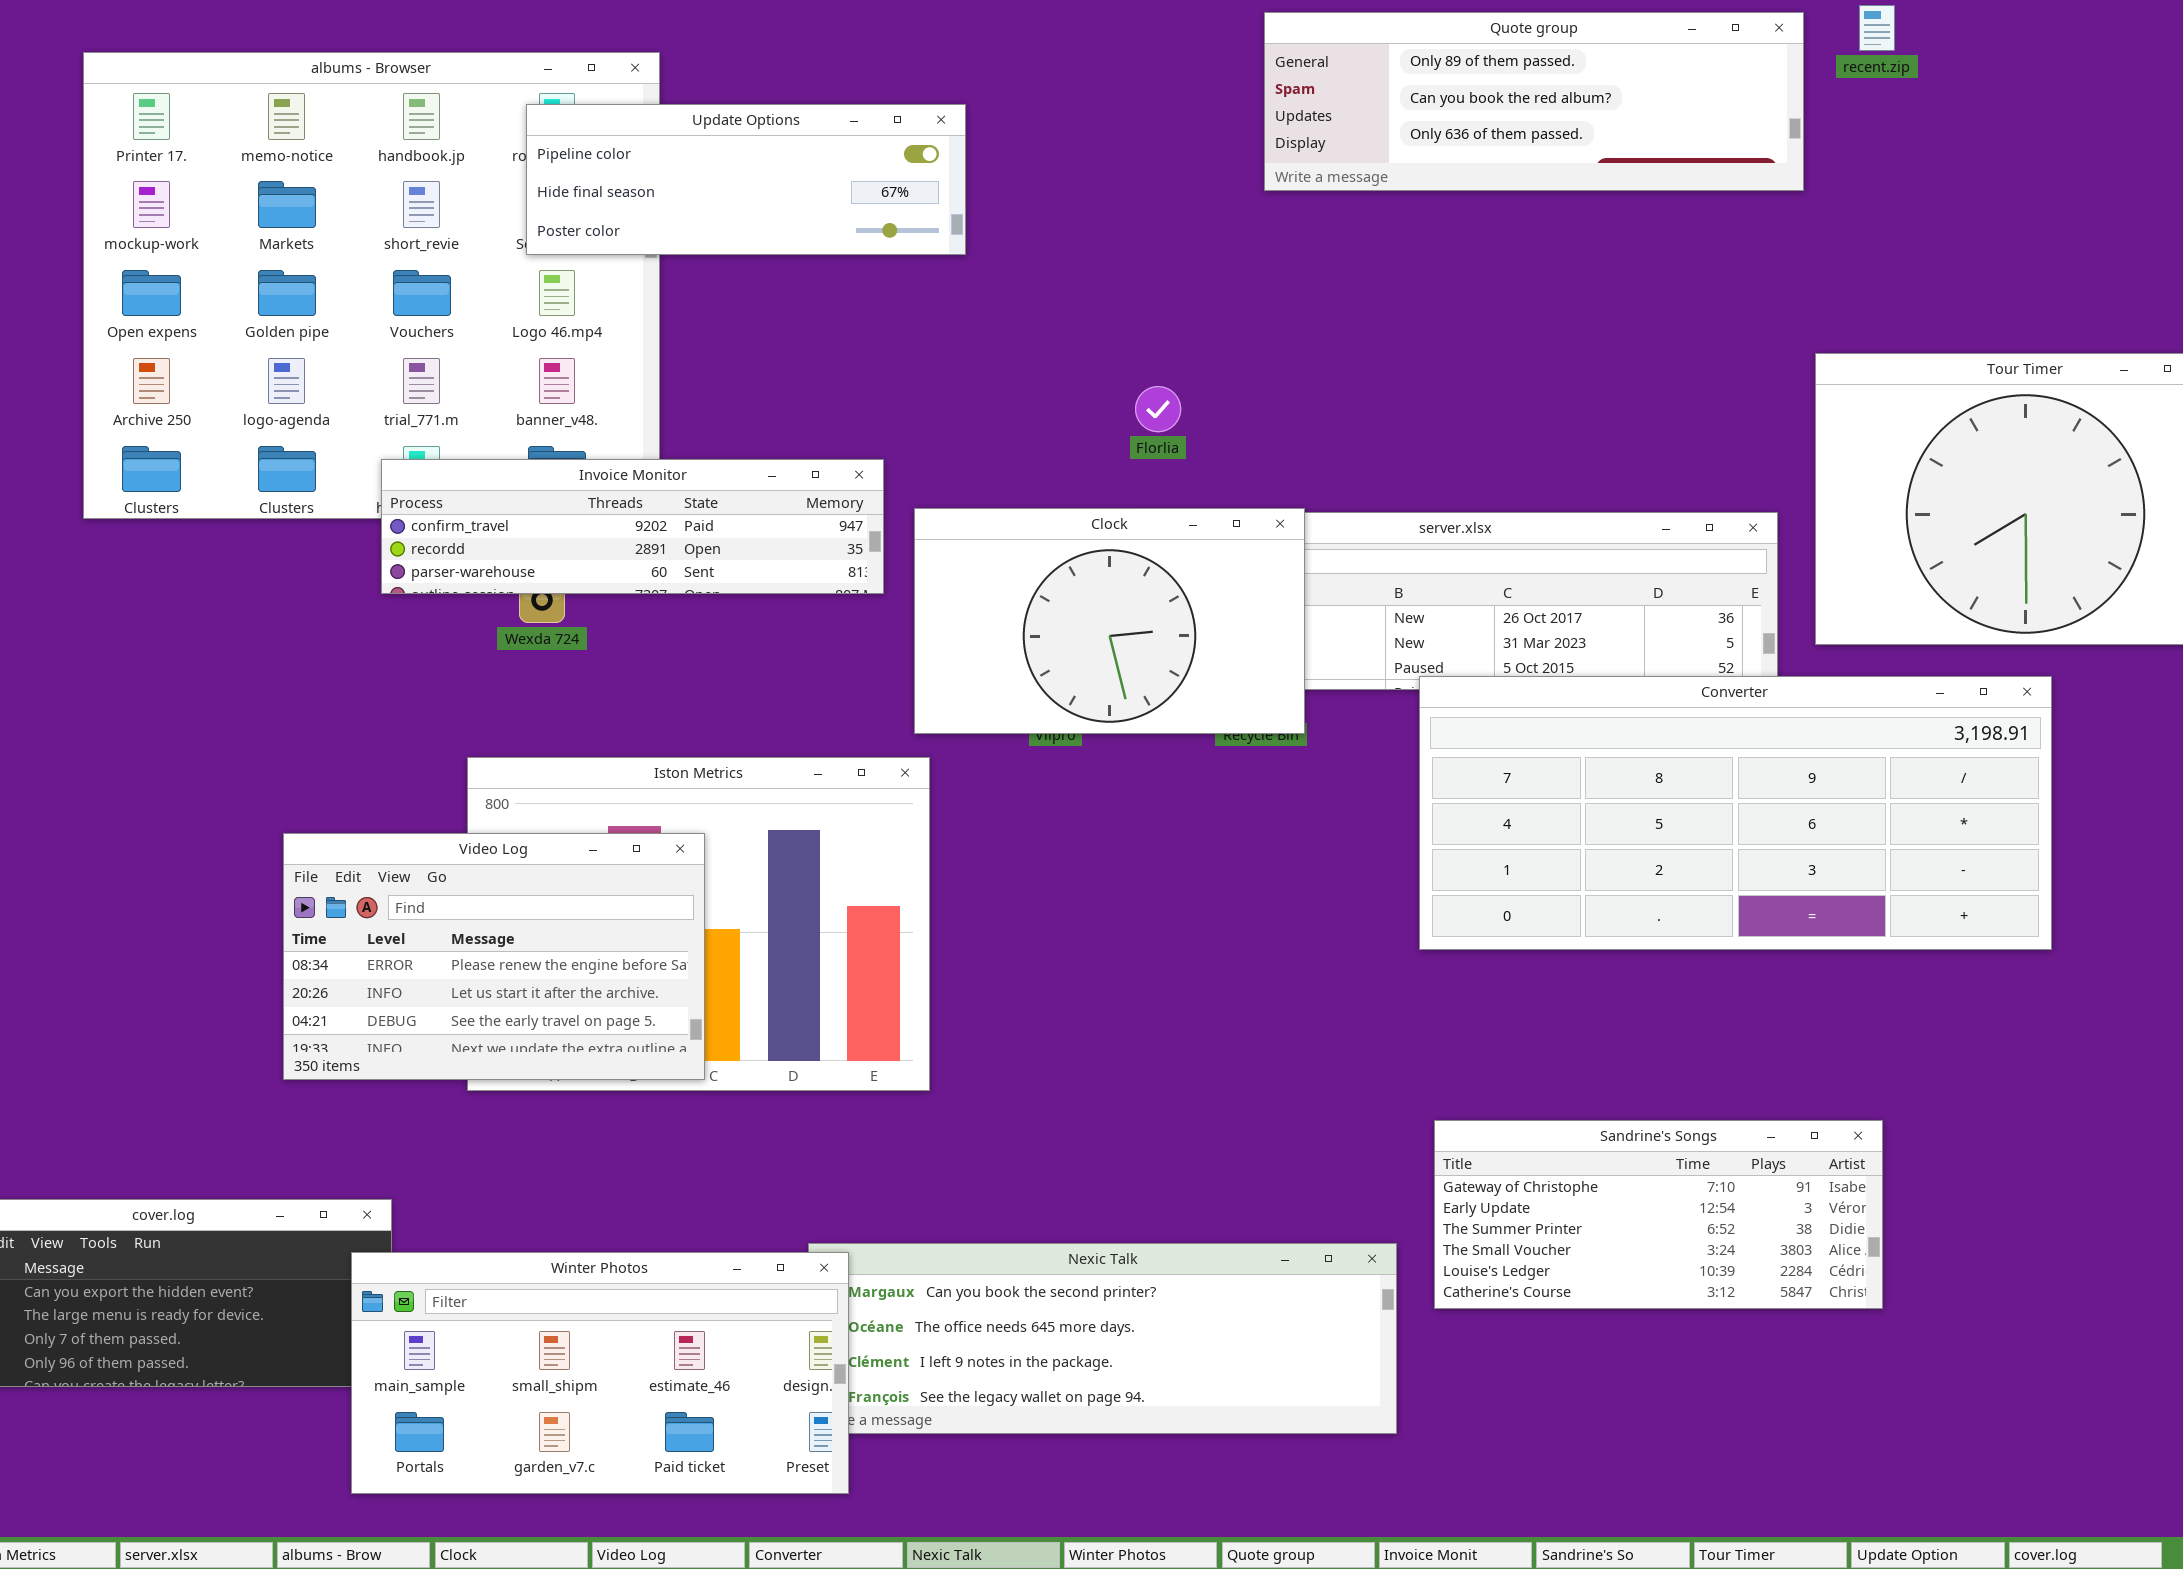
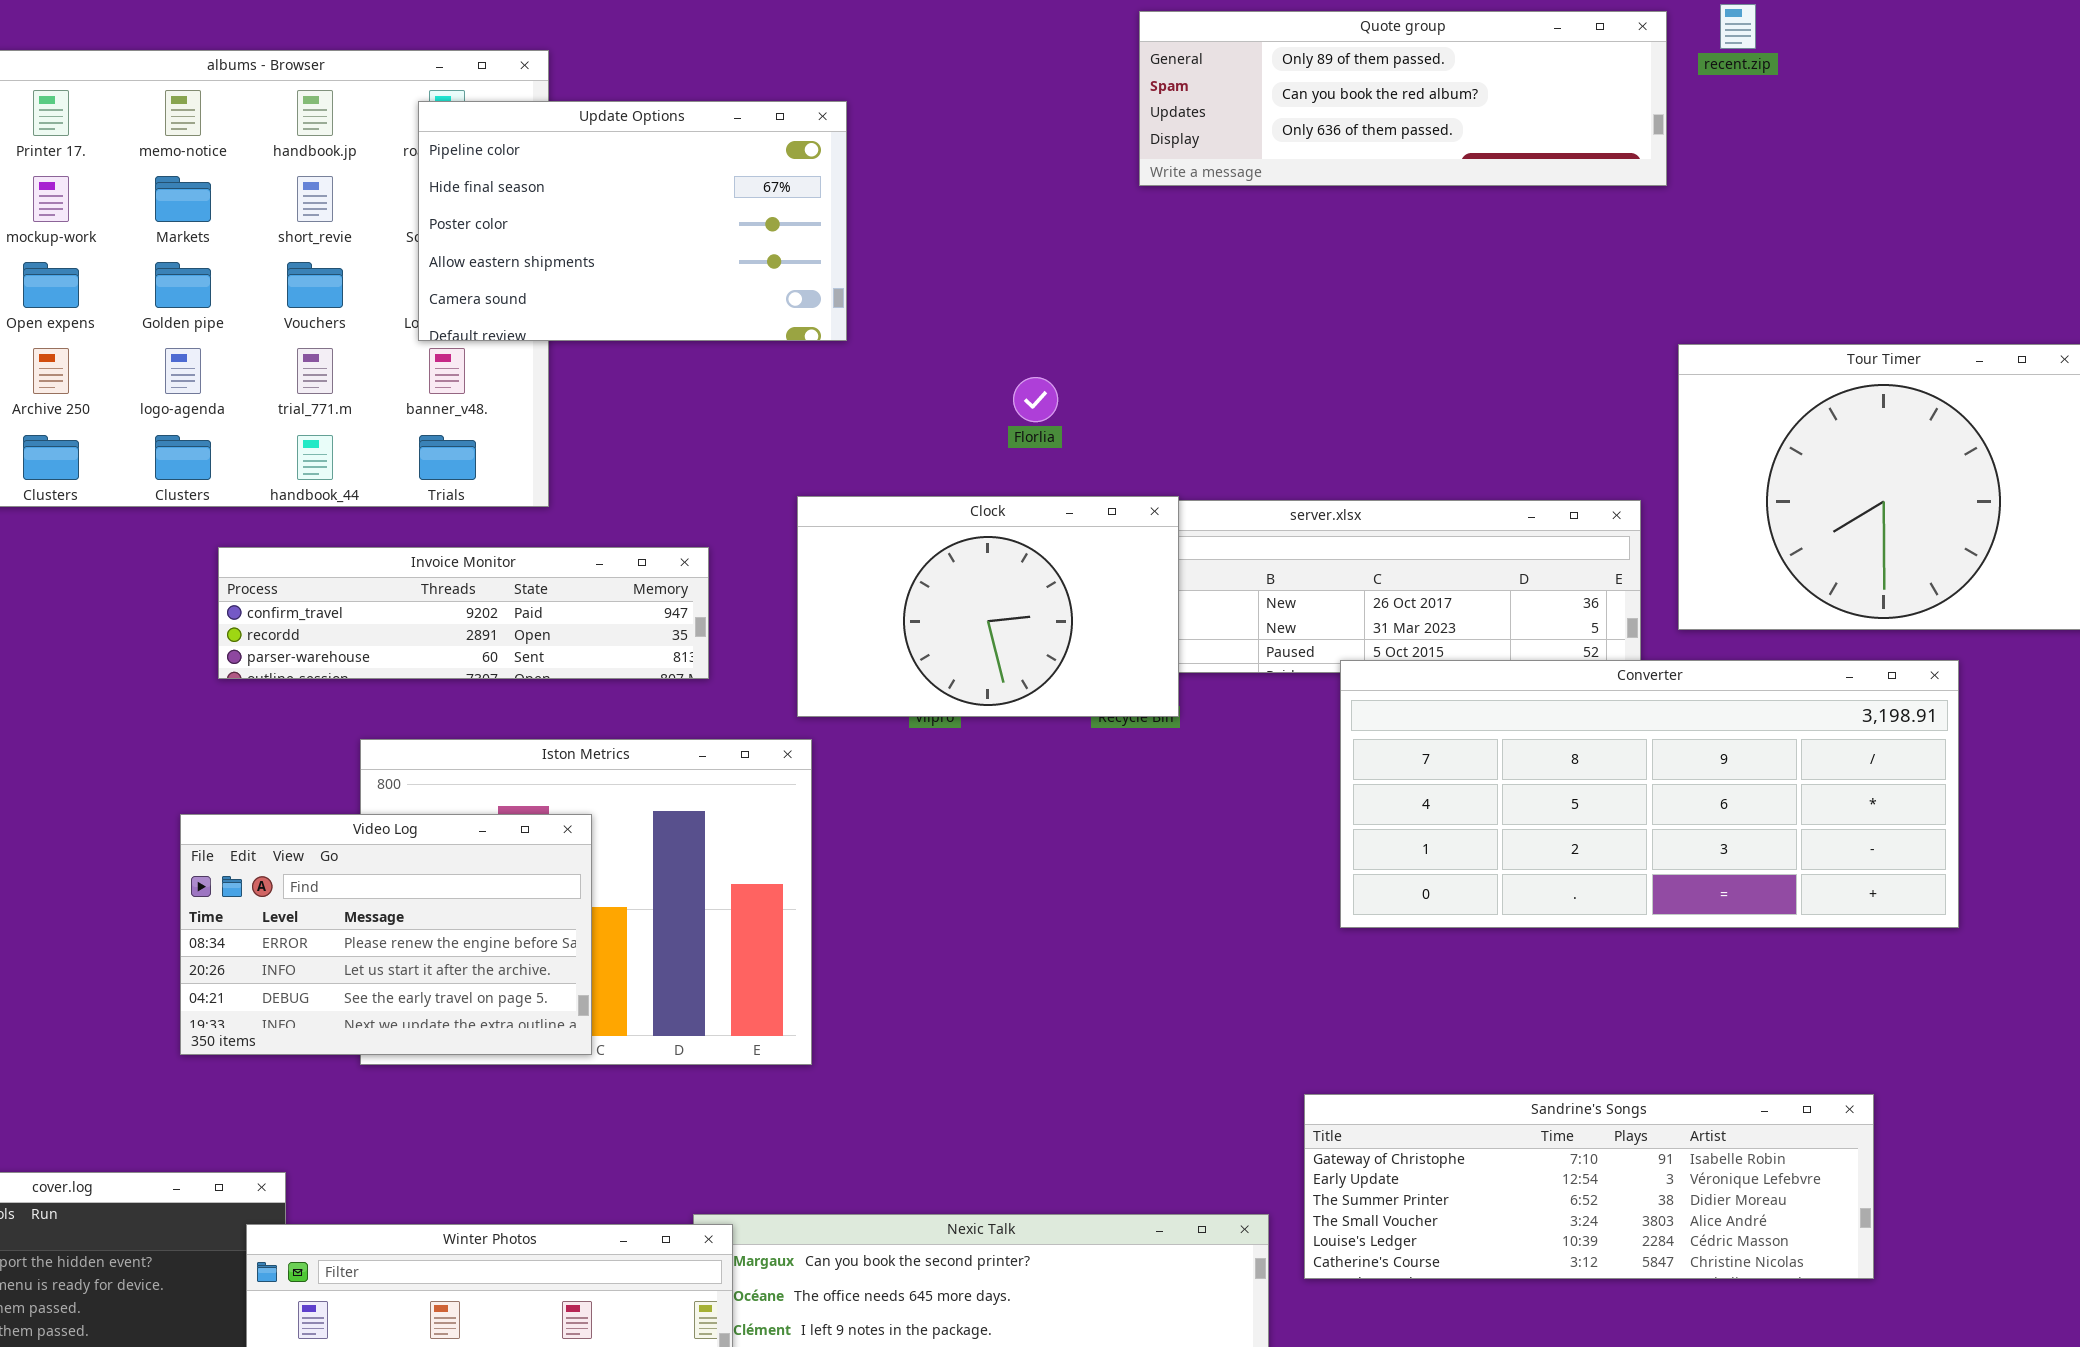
Update Options: [526,104,966,255] -> [418,101,847,341], resized
Invoice Monitor: [381,459,884,594] -> [218,547,709,679], moved
Converter: [1419,676,2052,950] -> [1340,660,1959,928], moved
Sandrine's Songs: [1434,1120,1883,1309] -> [1304,1094,1874,1279], resized

